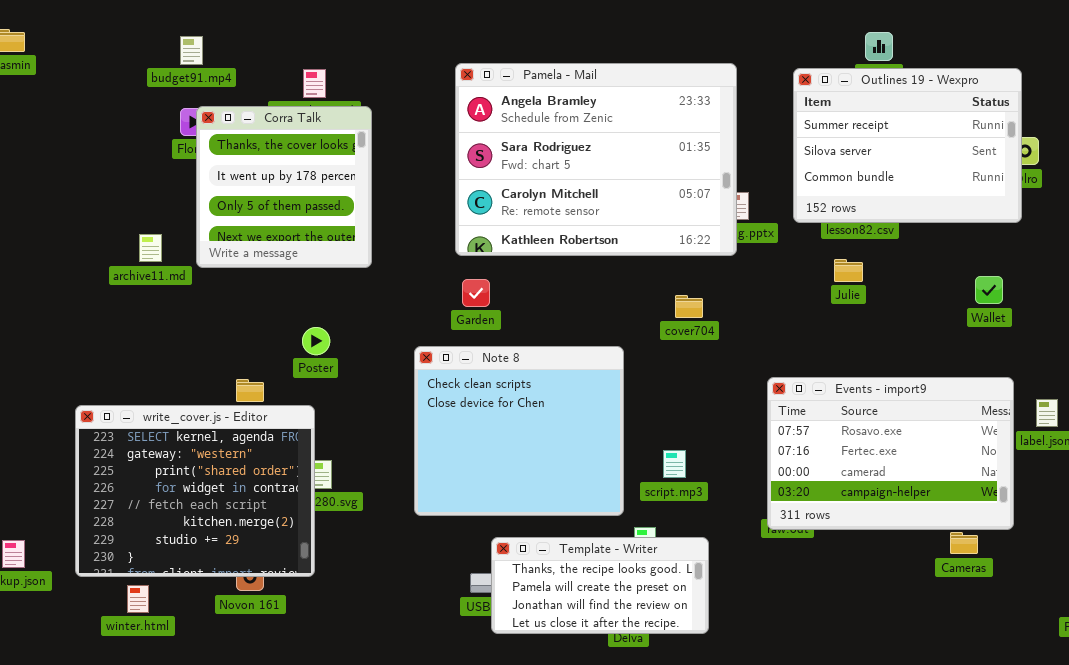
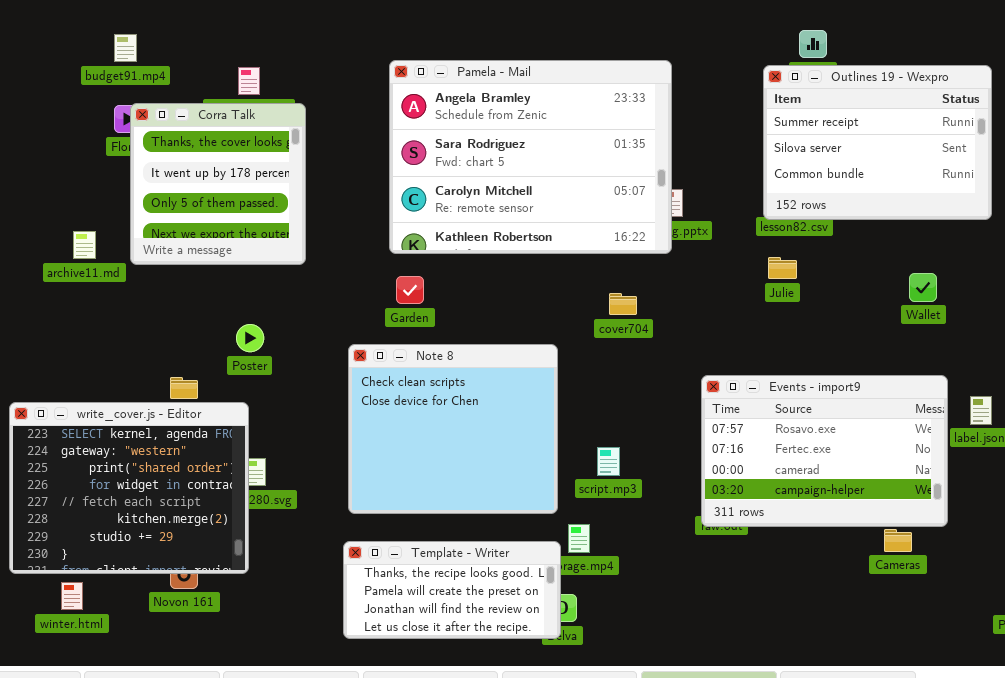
Outlines 19 - Wexpro: [793,68,1022,223] -> [763,65,992,220], moved
Template - Writer: [491,537,709,634] -> [343,541,561,639], moved

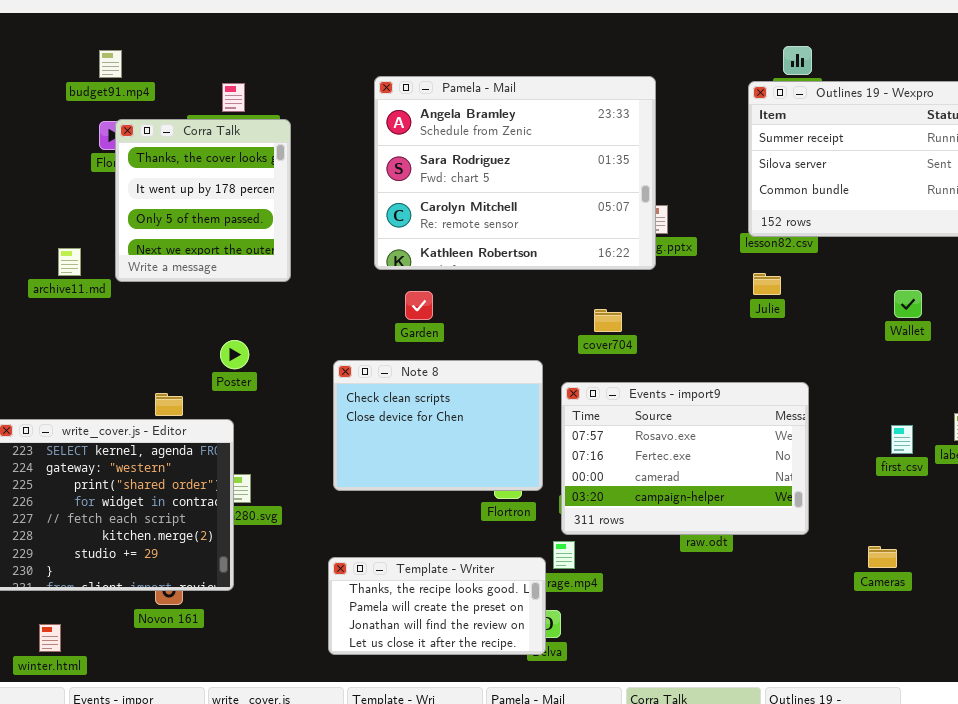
Garden: [396,276,424,304] -> [405,291,433,320], moved
Note 8: [348,344,558,514] -> [333,360,543,491], resized
Events - import9: [701,375,948,527] -> [561,382,809,535], moved
winter.html: [61,582,83,610] -> [39,624,61,652], moved

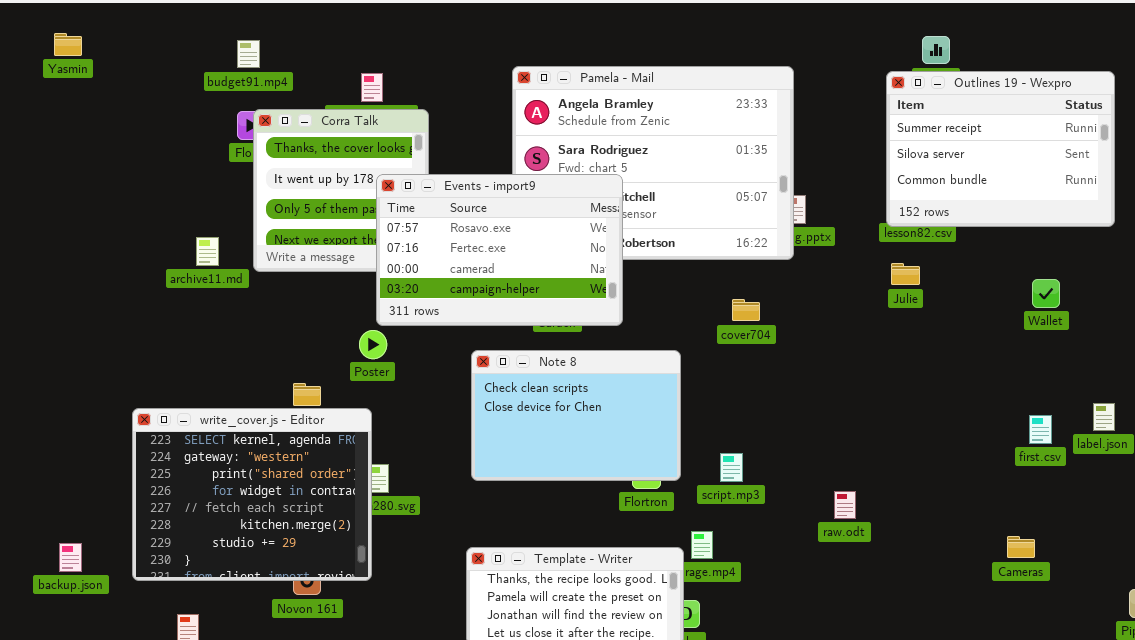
Events - import9: [561,382,809,535] -> [376,174,623,326], moved

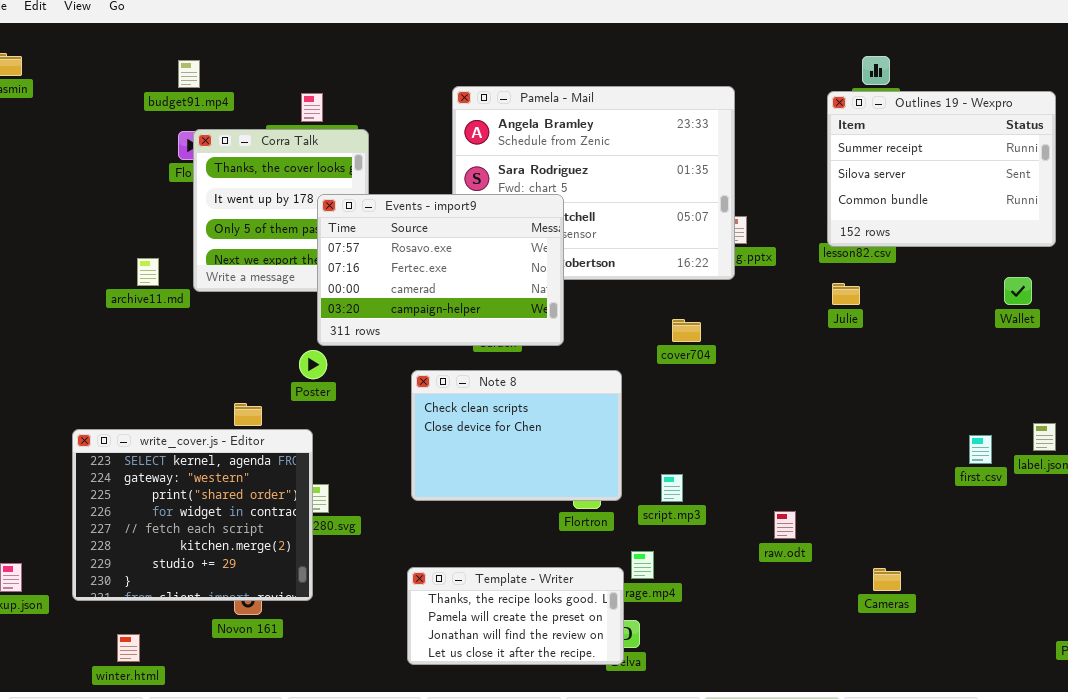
Wallet: [1032,279,1060,308] -> [1004,277,1032,305], moved
Cameras: [1007,536,1035,558] -> [873,568,901,591], moved

